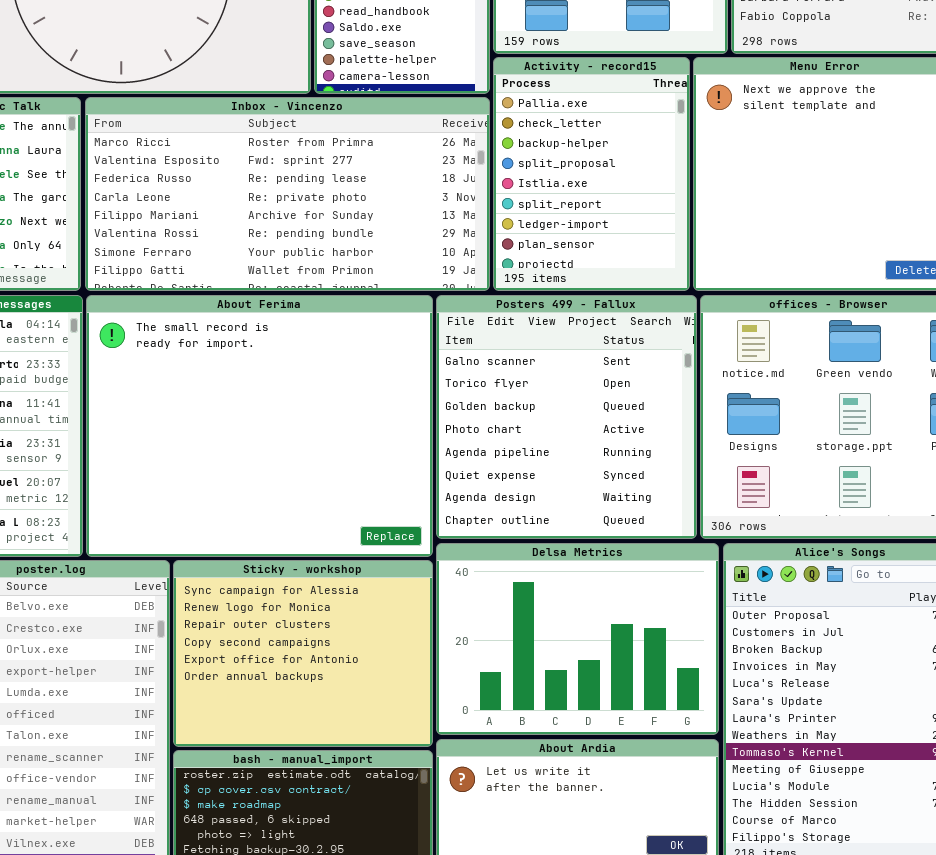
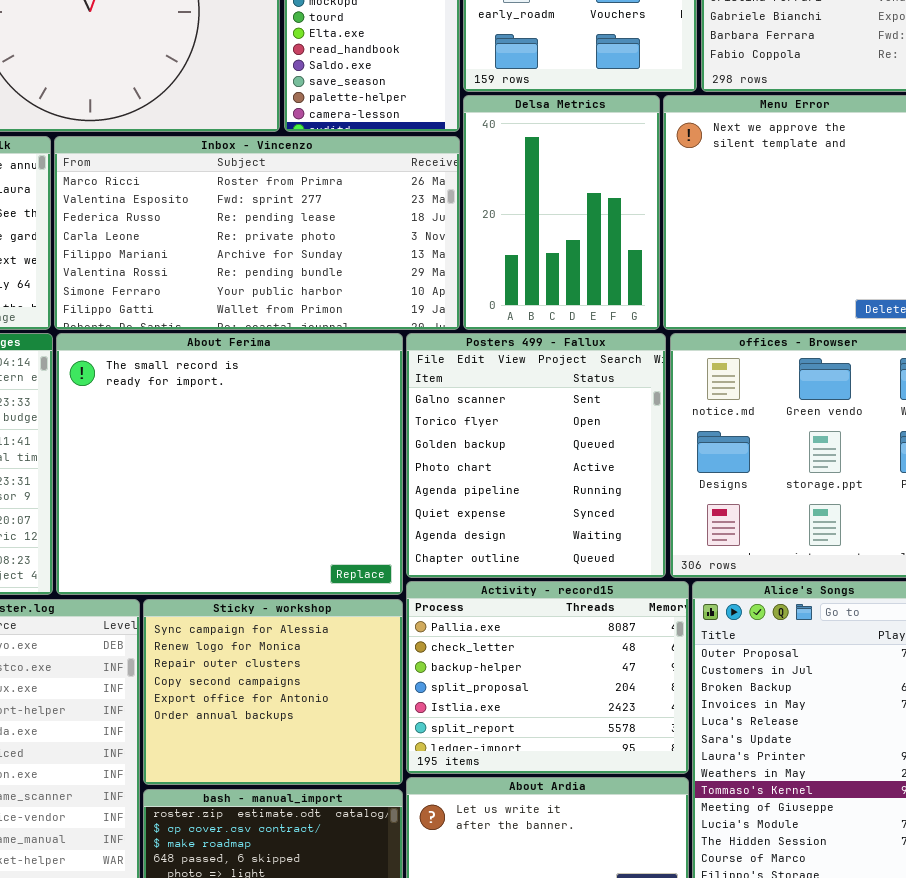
Activity - record15: [493,57,690,291] -> [406,581,689,774], moved, resized
Delsa Metrics: [436,543,719,735] -> [463,95,660,330], moved, resized

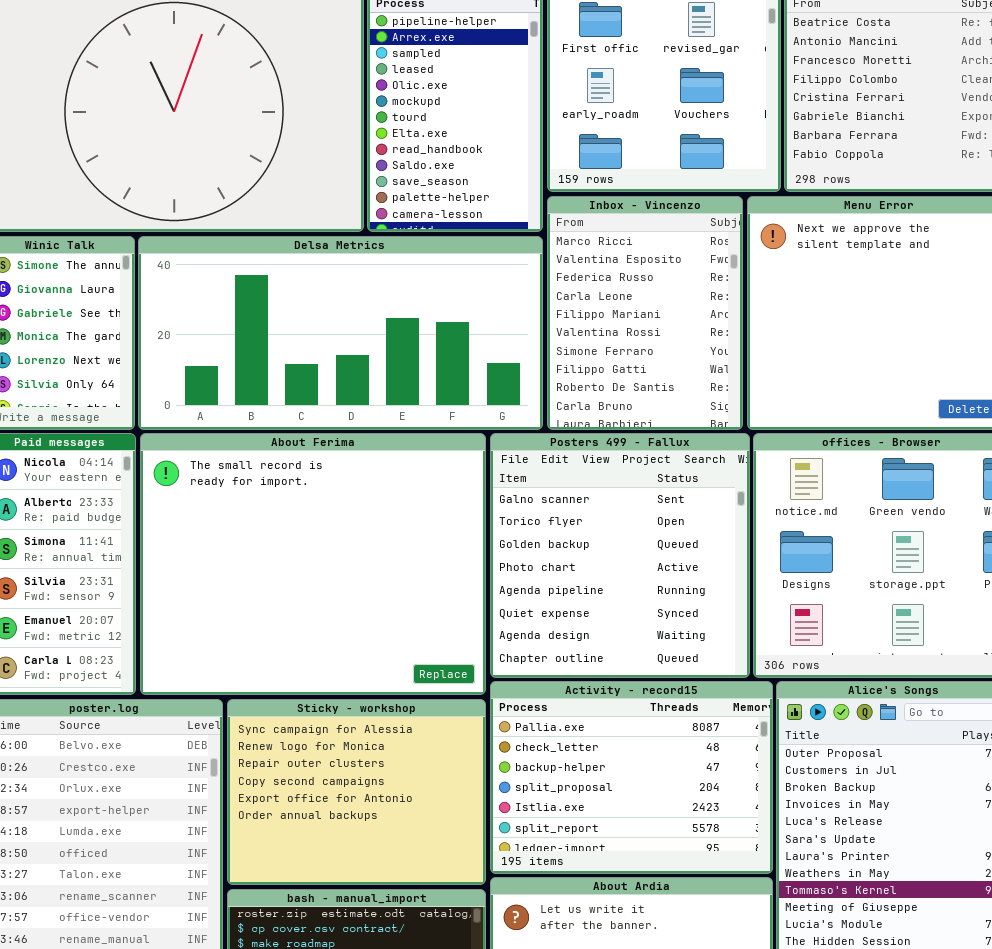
Delsa Metrics: [463,95,660,330] -> [138,236,543,430], moved, resized
Inbox - Vincenzo: [54,136,460,330] -> [547,196,743,430], moved, resized

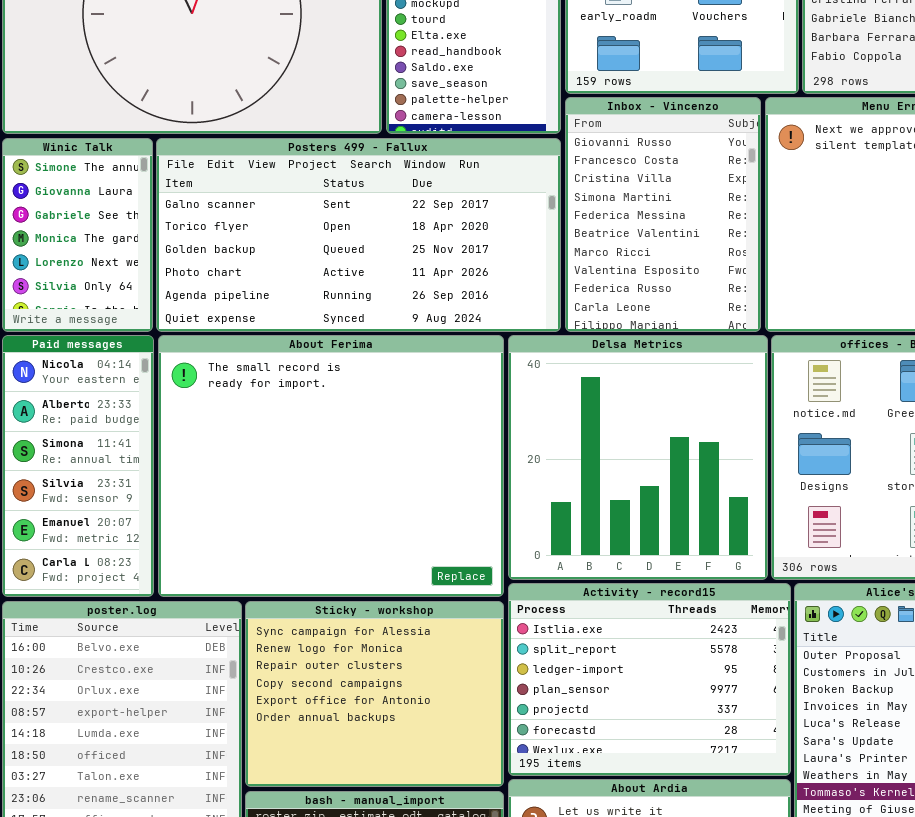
Inbox - Vincenzo: [547,196,743,430] -> [565,97,761,332], scrolled up 6 rows
Delsa Metrics: [138,236,543,430] -> [508,335,768,580], moved, resized
Posters 499 - Fallux: [490,433,750,678] -> [156,138,561,332], moved, resized
Activity - record15: [490,681,773,874] -> [508,583,791,776], scrolled down 4 rows

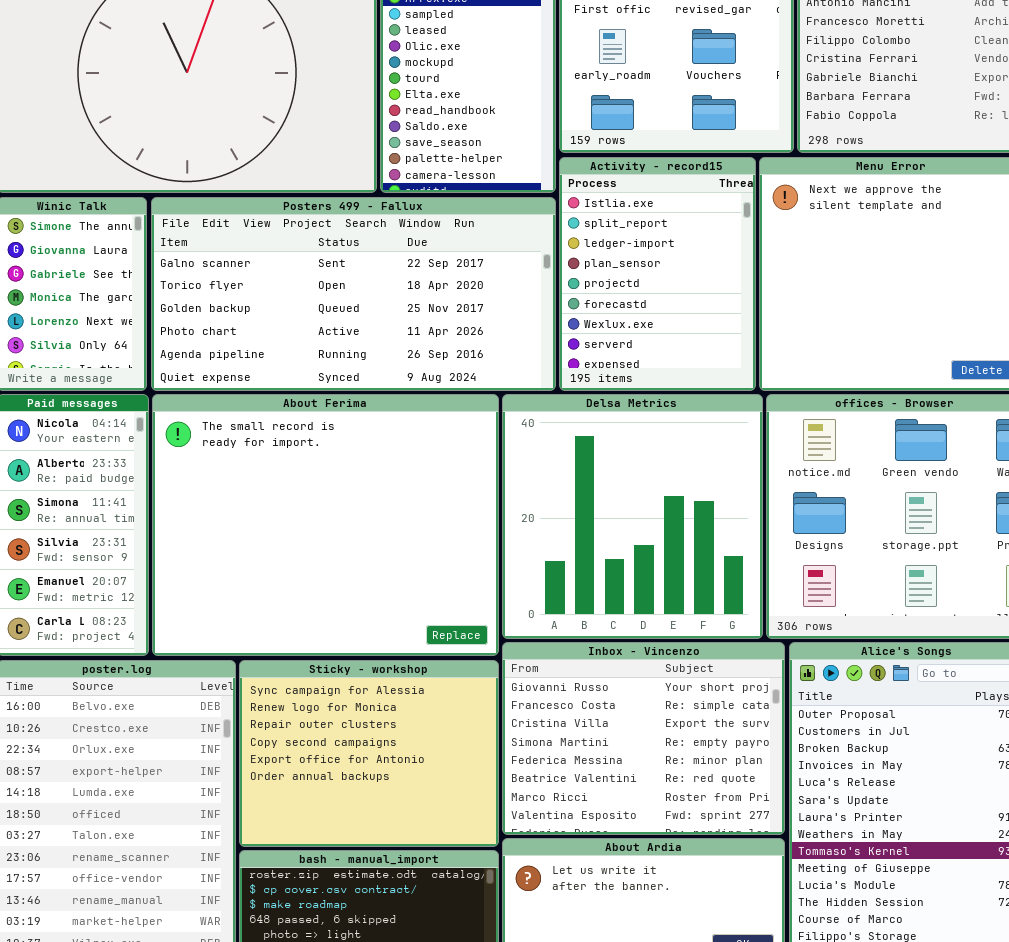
Inbox - Vincenzo: [565,97,761,332] -> [502,642,785,835], moved, resized
Activity - record15: [508,583,791,776] -> [559,157,756,391], moved, resized

